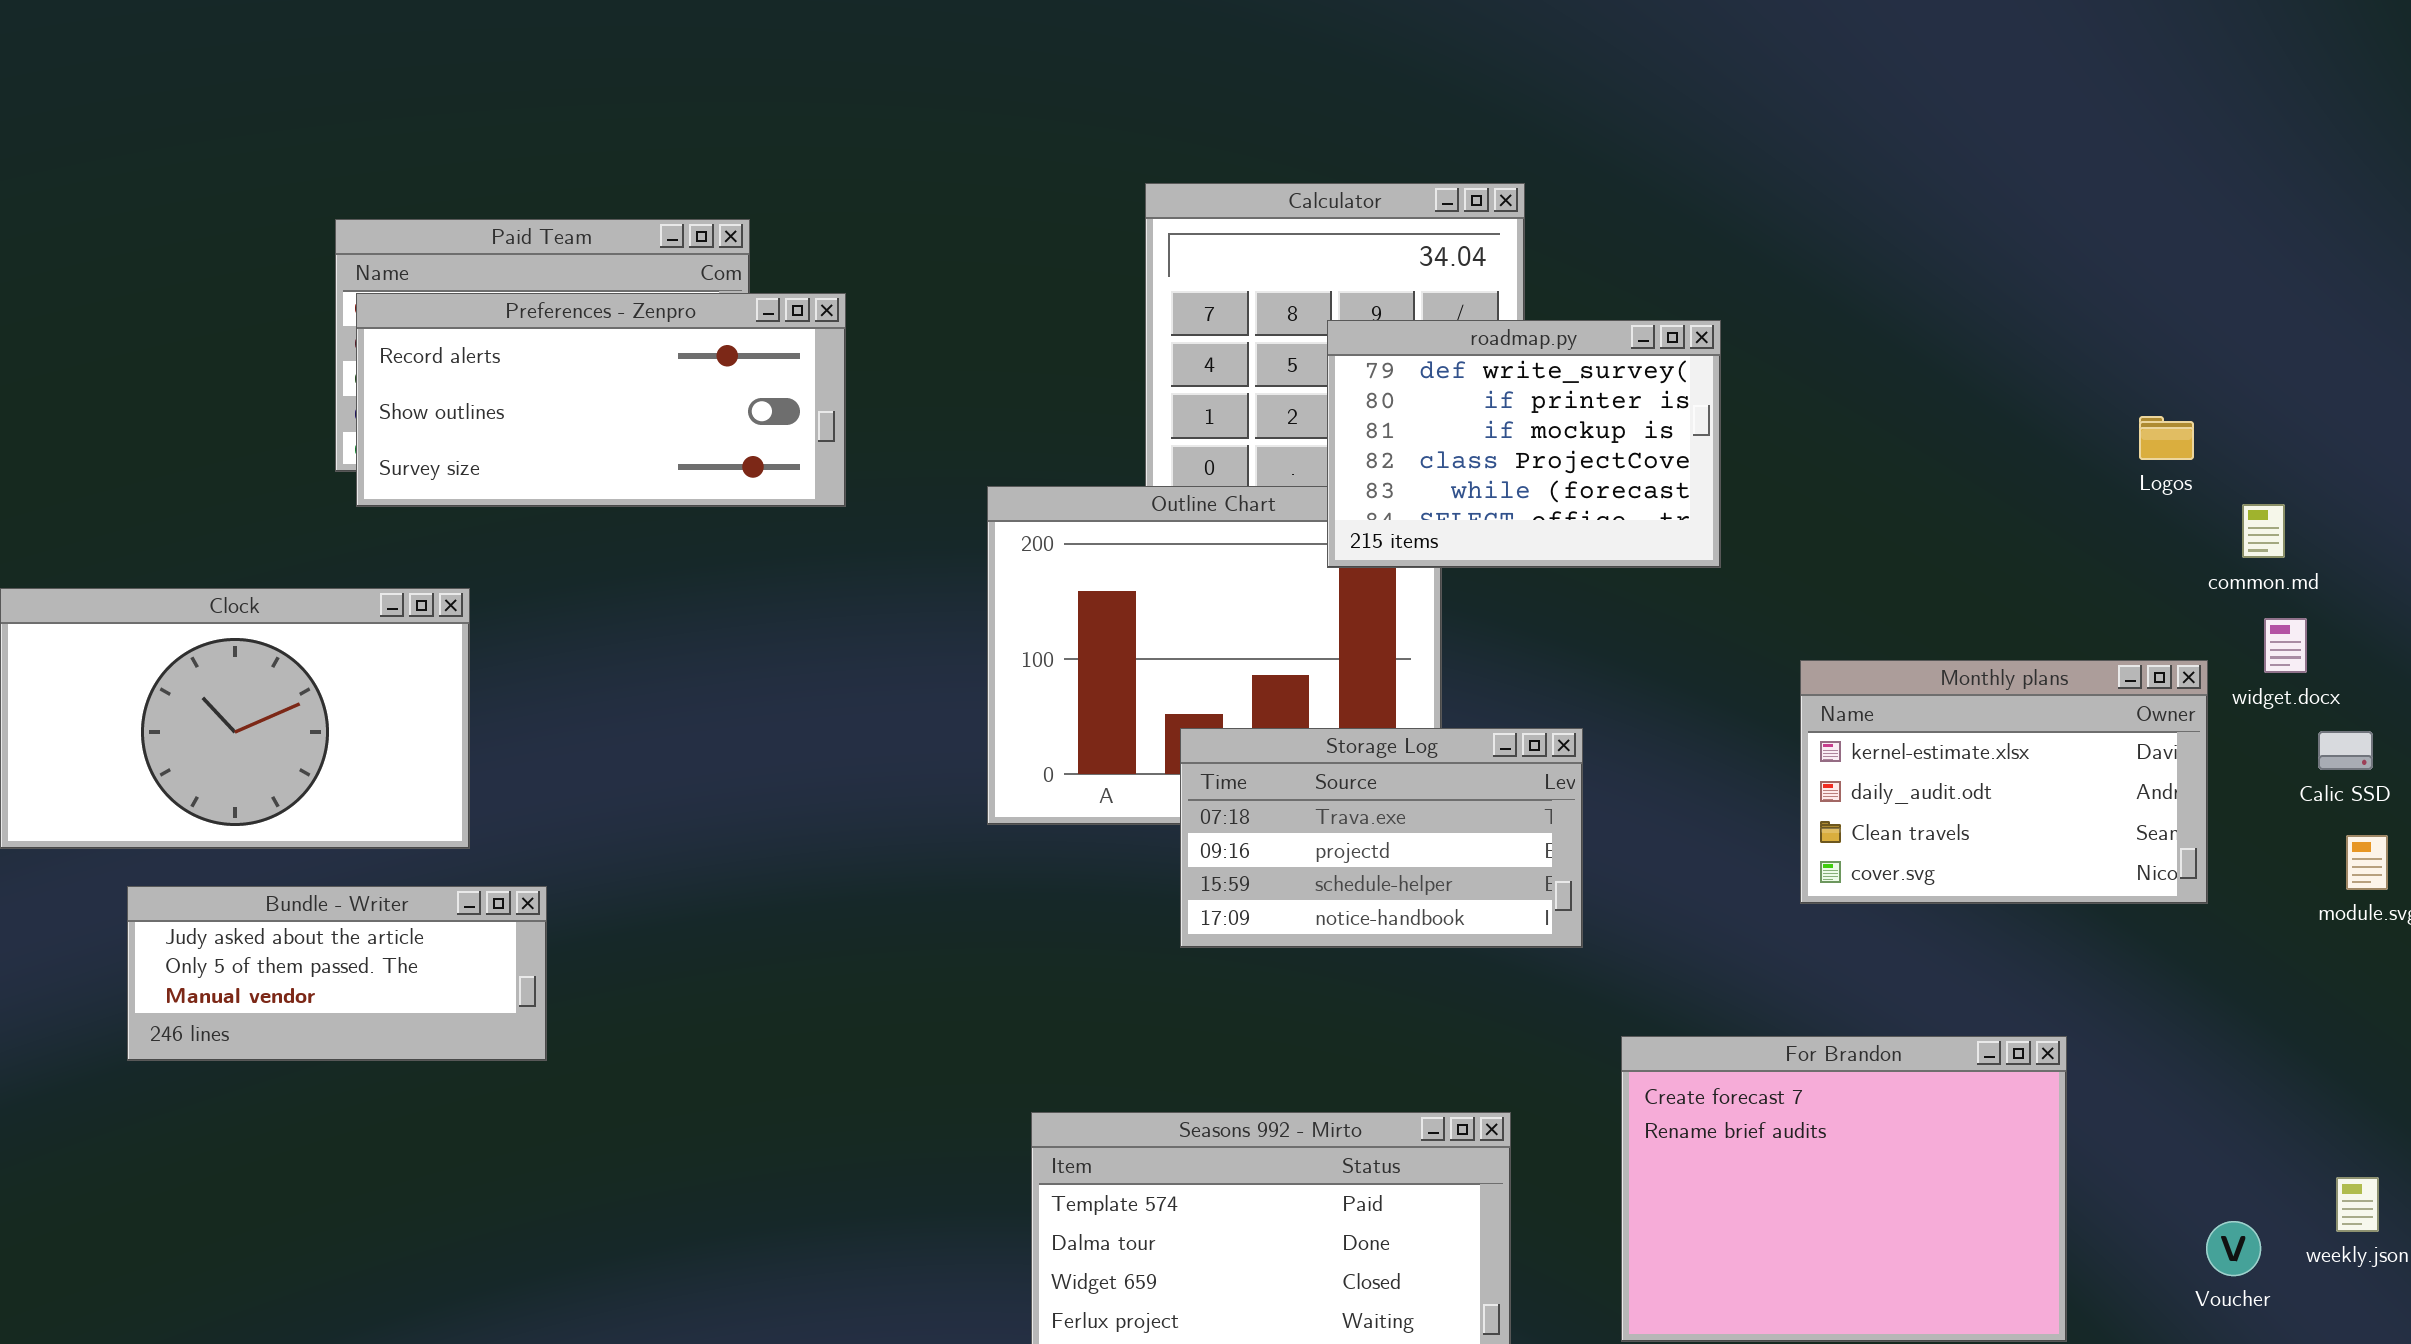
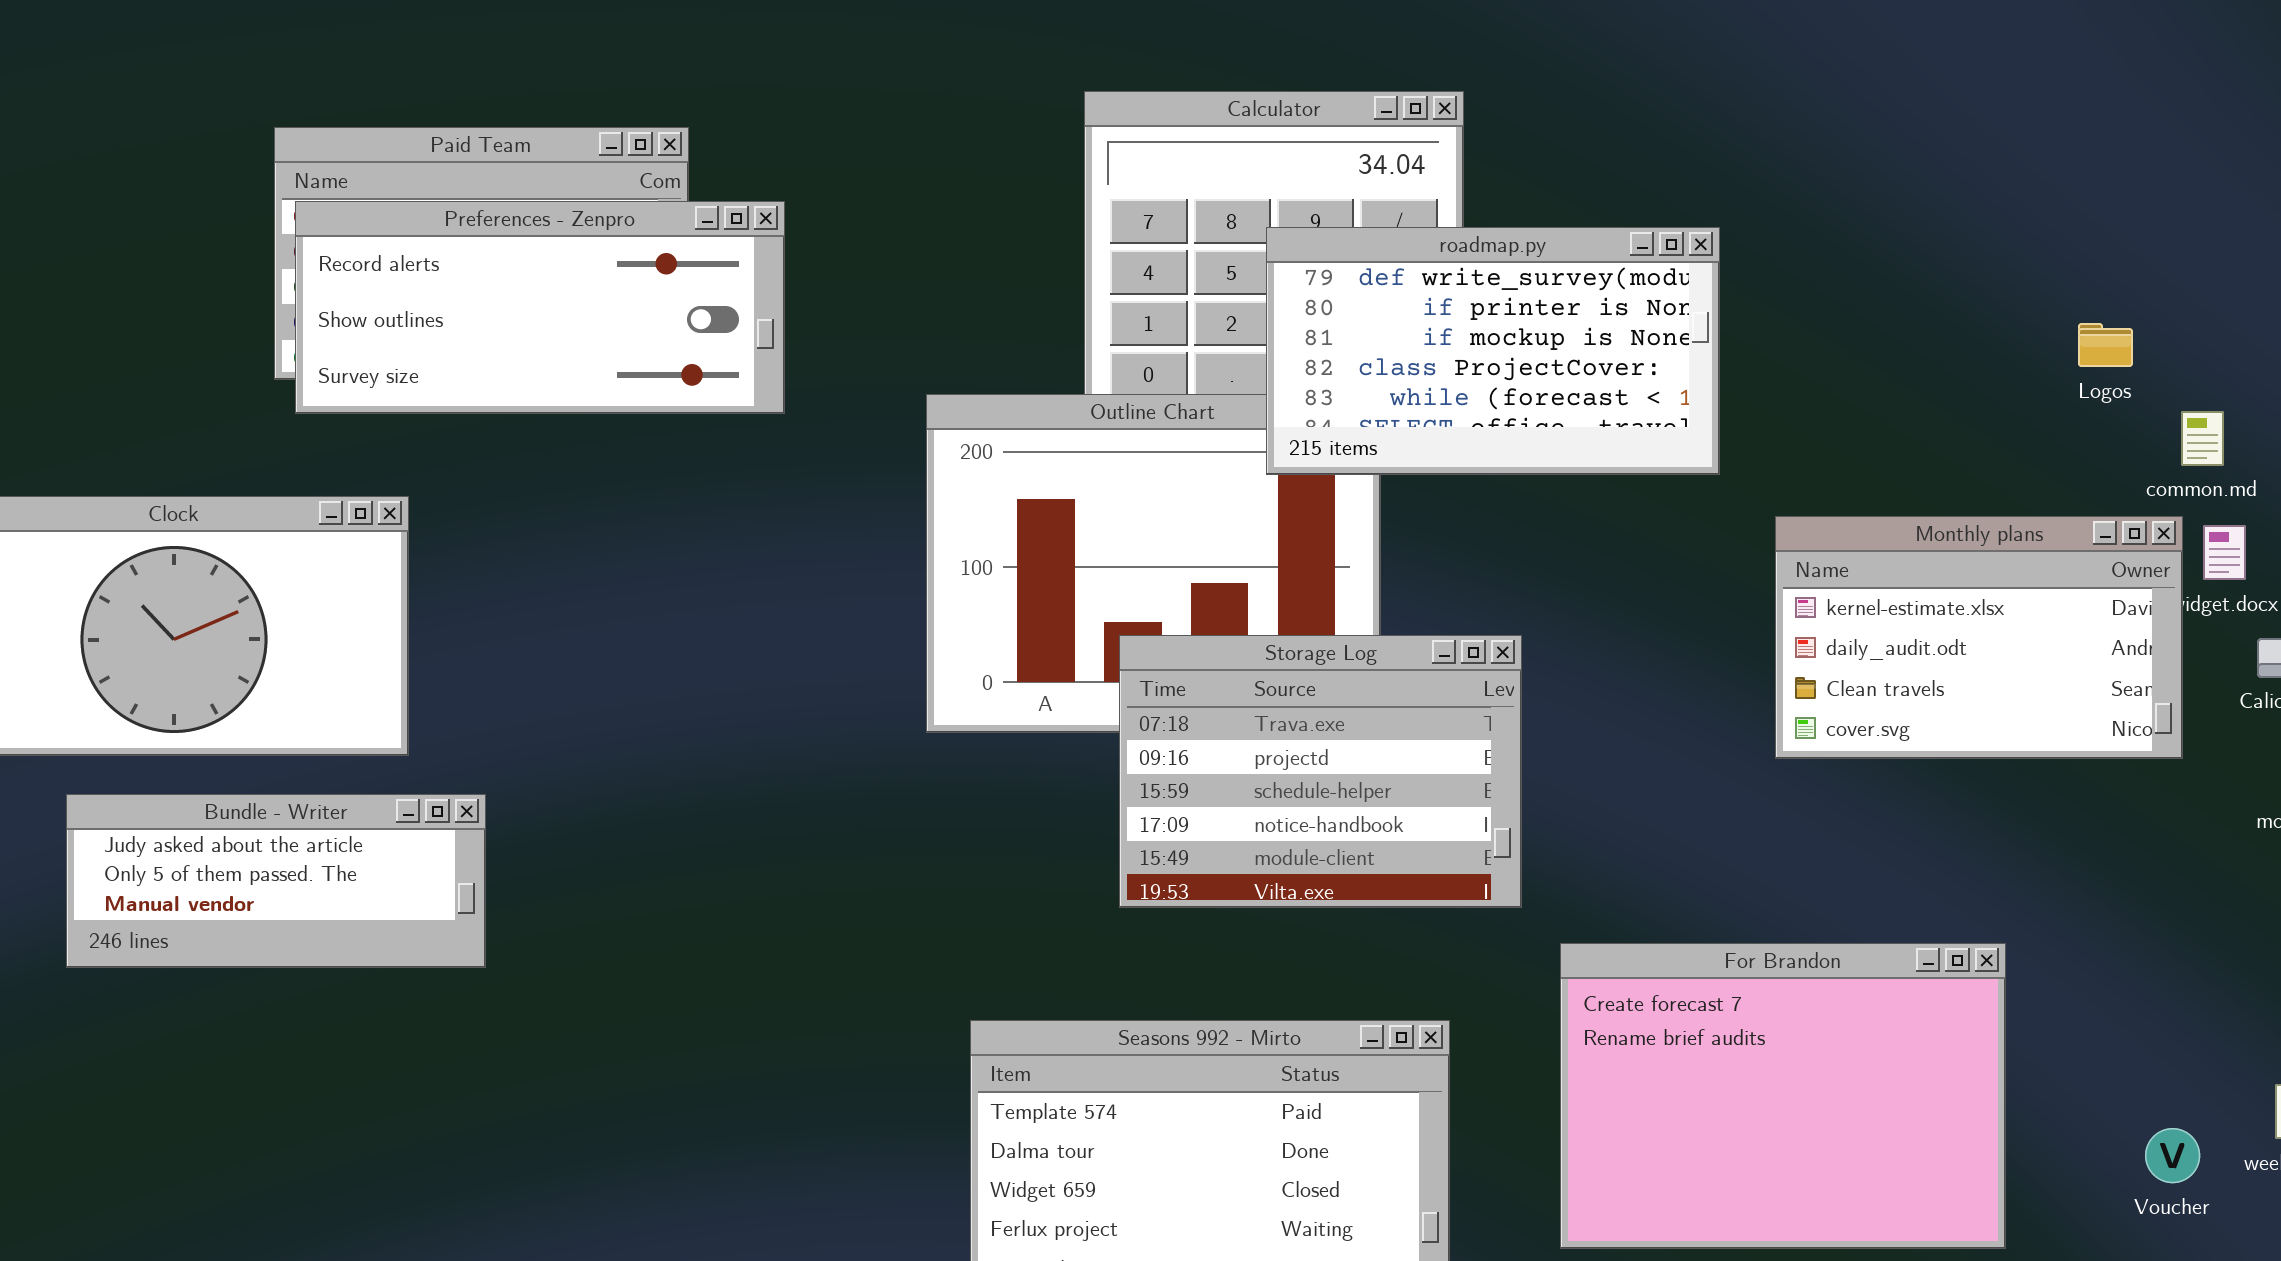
roadmap.py: [1327,320,1721,568] -> [1266,227,1720,475], resized
Monthly plans: [1800,660,2208,904] -> [1775,516,2183,759], moved
Storage Log: [1180,728,1583,948] -> [1119,635,1522,908], resized

